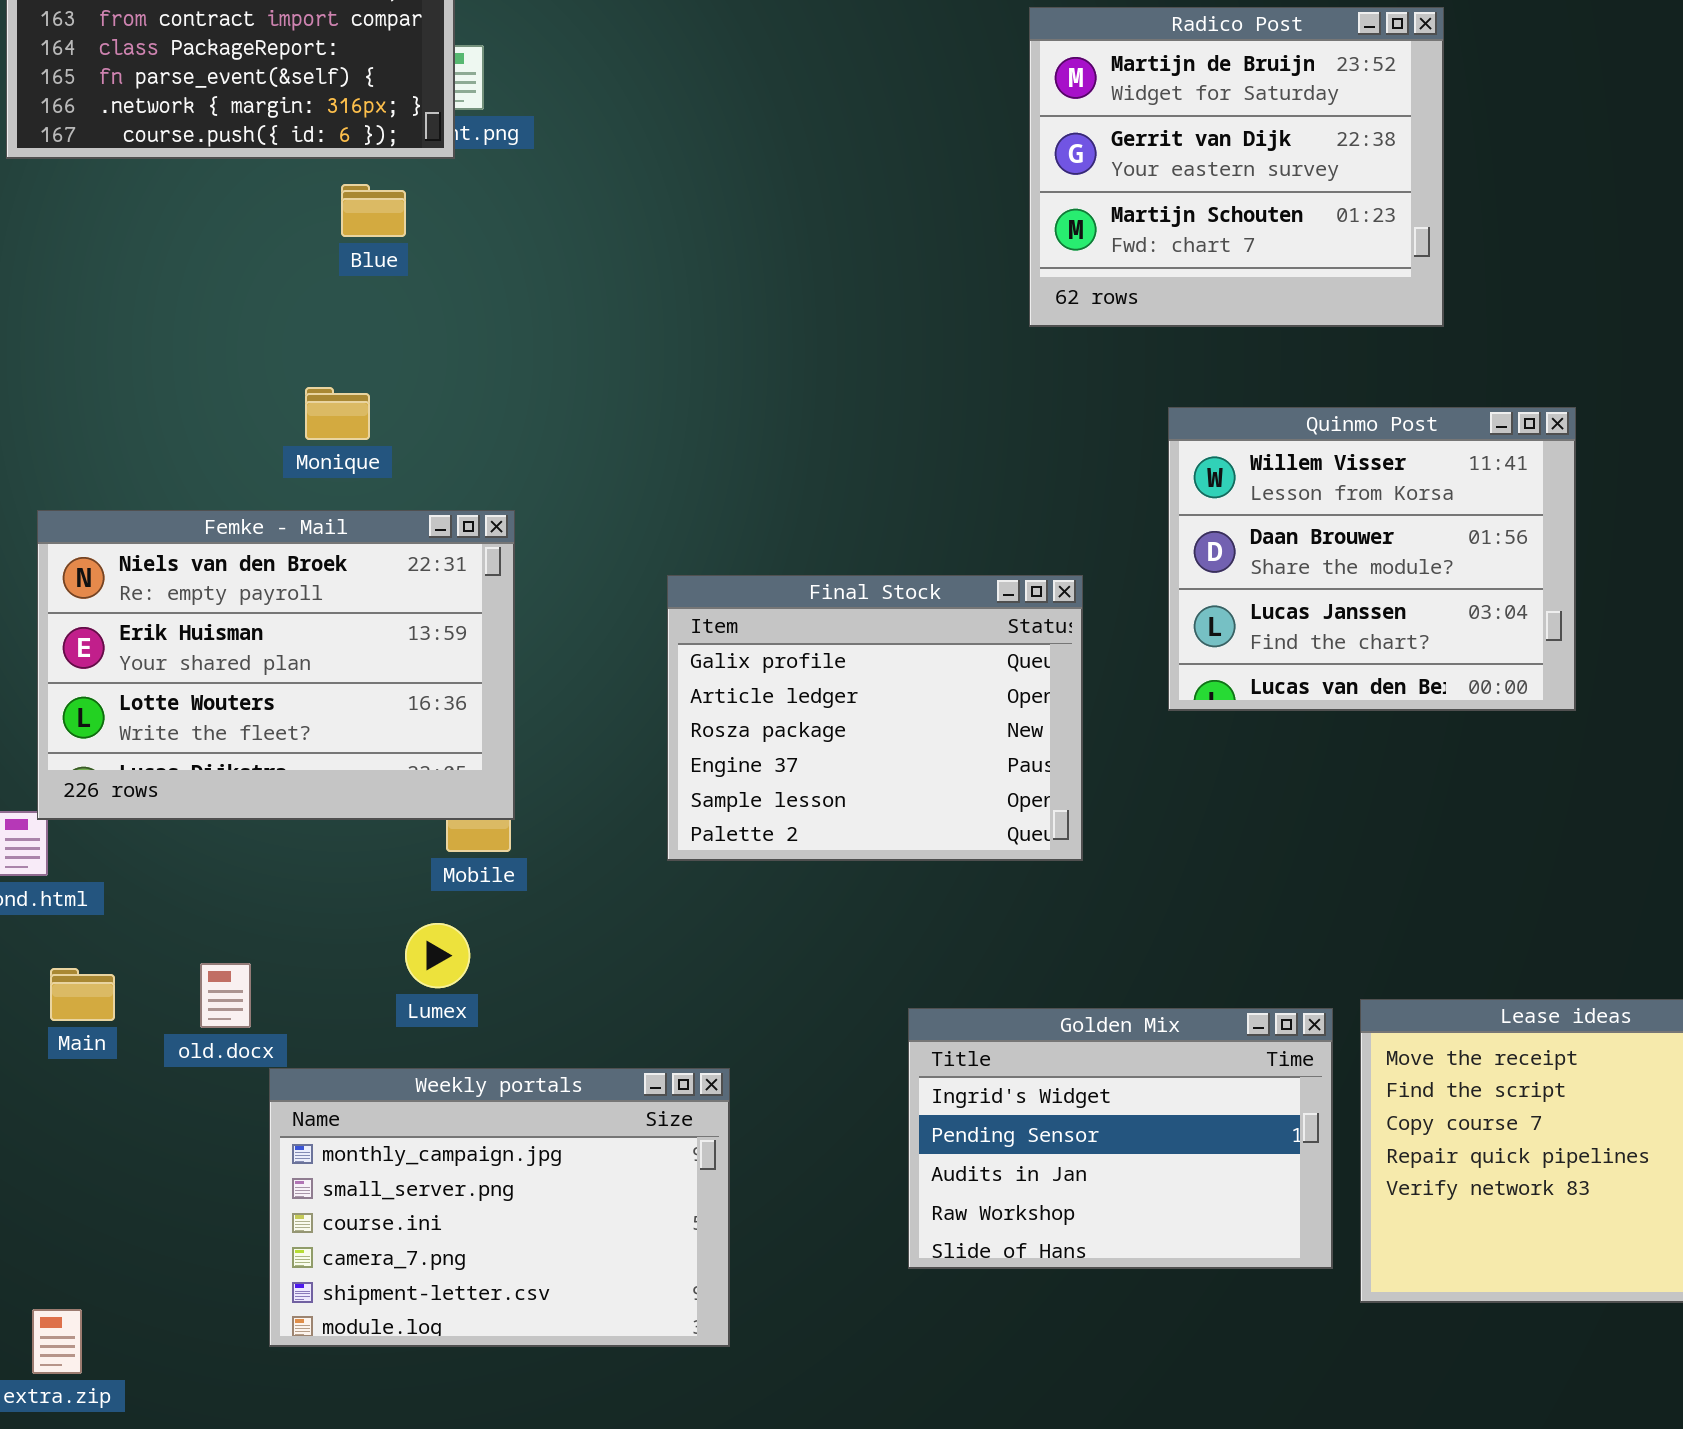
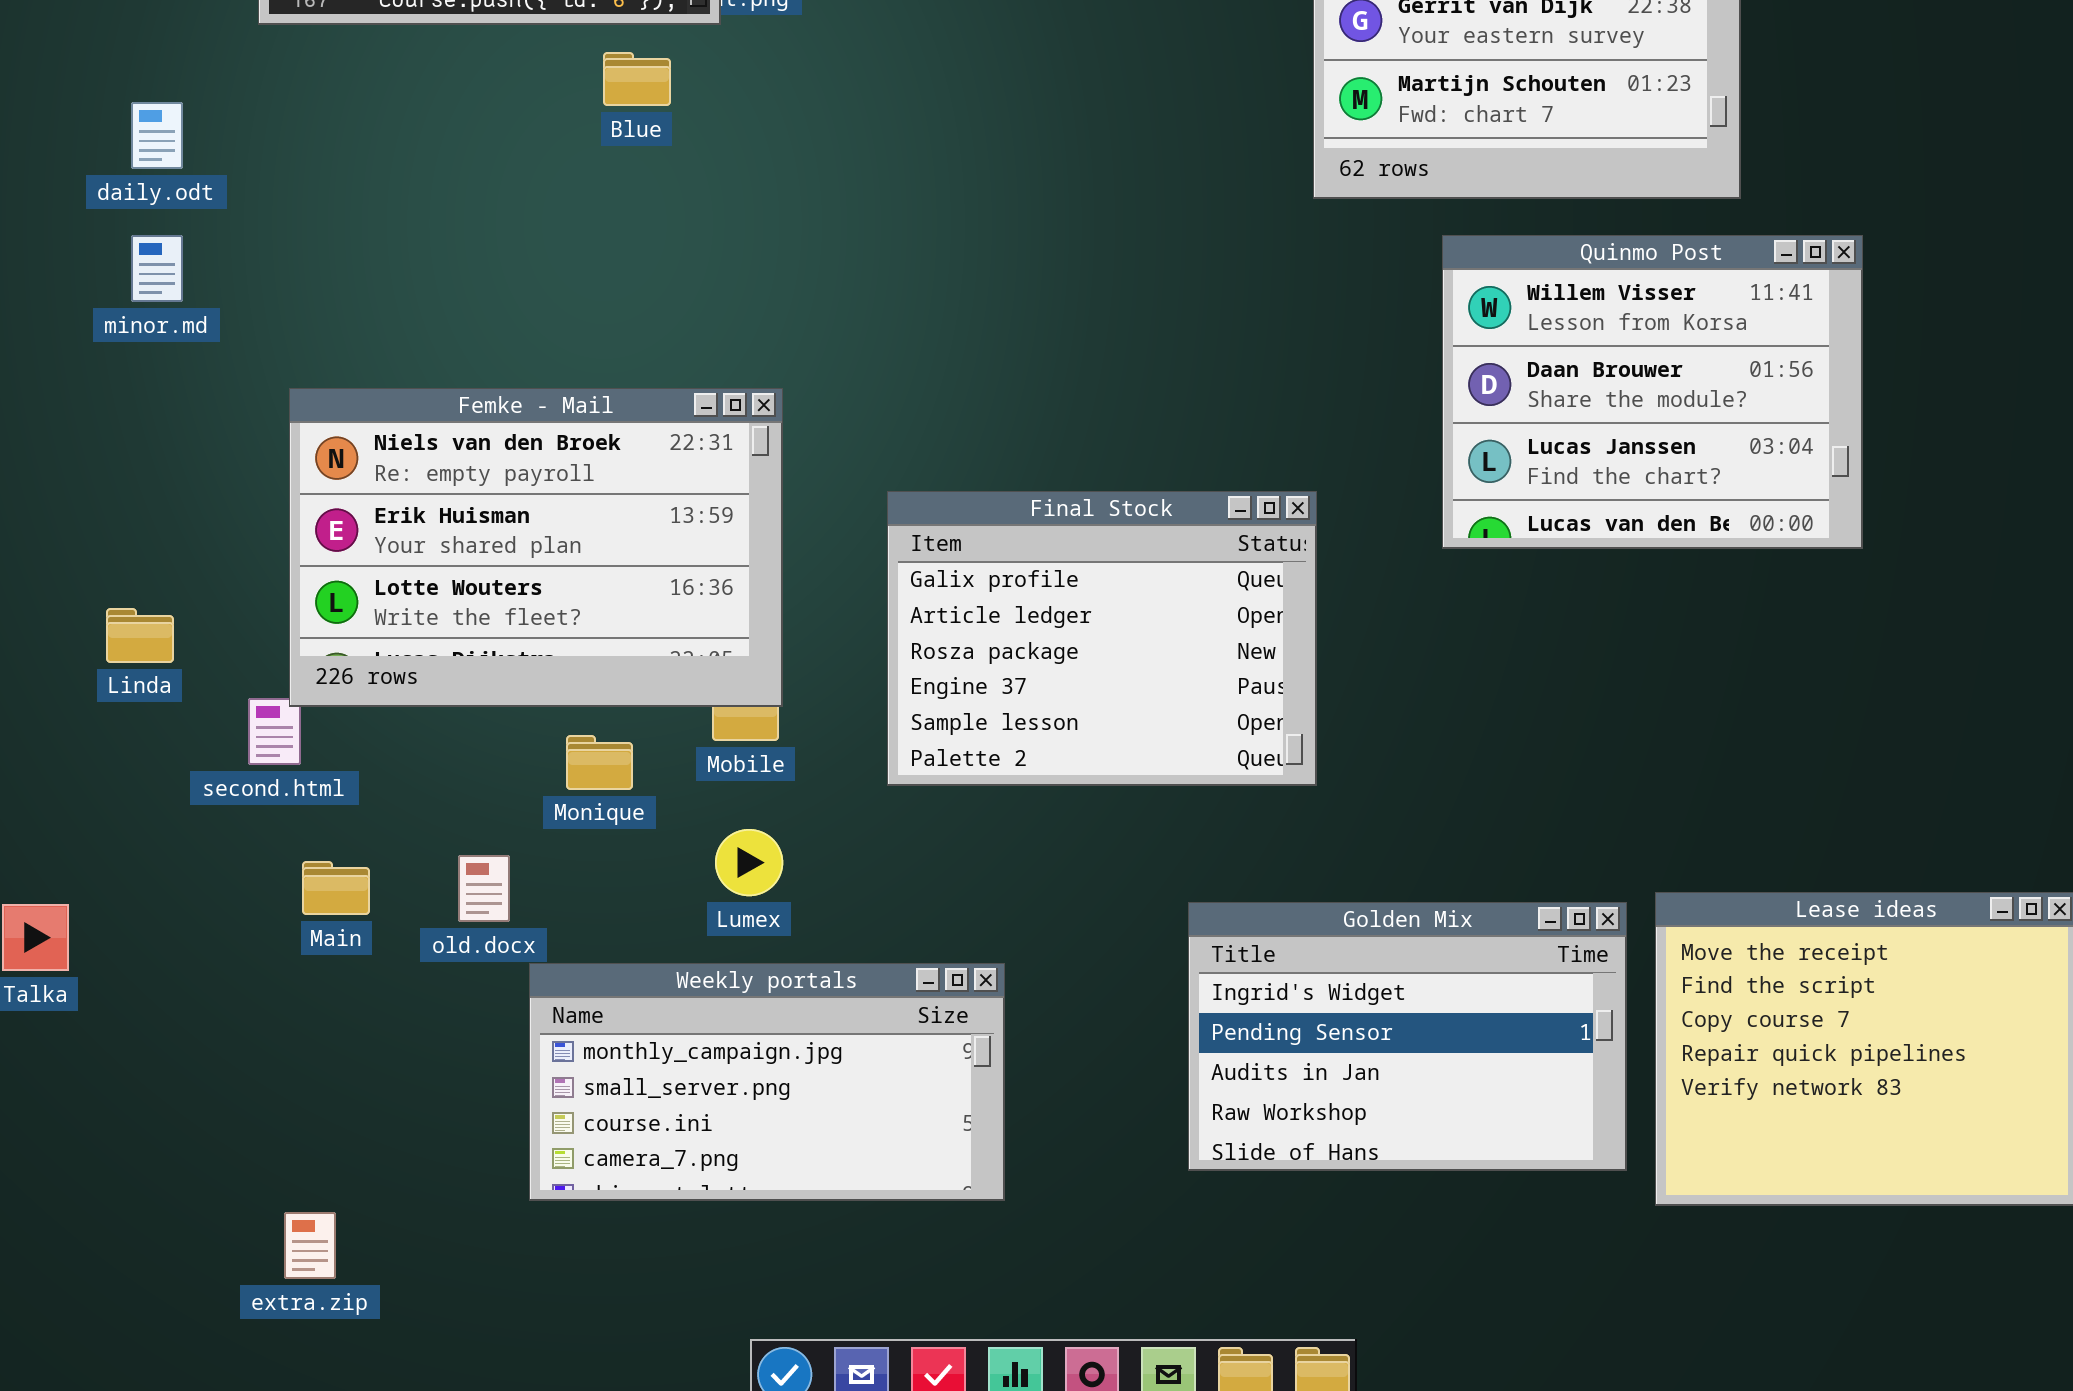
Monique: [305,387,370,440] -> [566,735,633,790], moved
Quinmo Post: [1168,407,1576,711] -> [1442,235,1863,549], moved
Final Stock: [667,575,1083,861] -> [887,491,1317,786], moved
Lumex: [405,923,470,988] -> [715,829,783,896], moved
Weekly portals: [269,1068,730,1347] -> [529,963,1005,1201], resized

